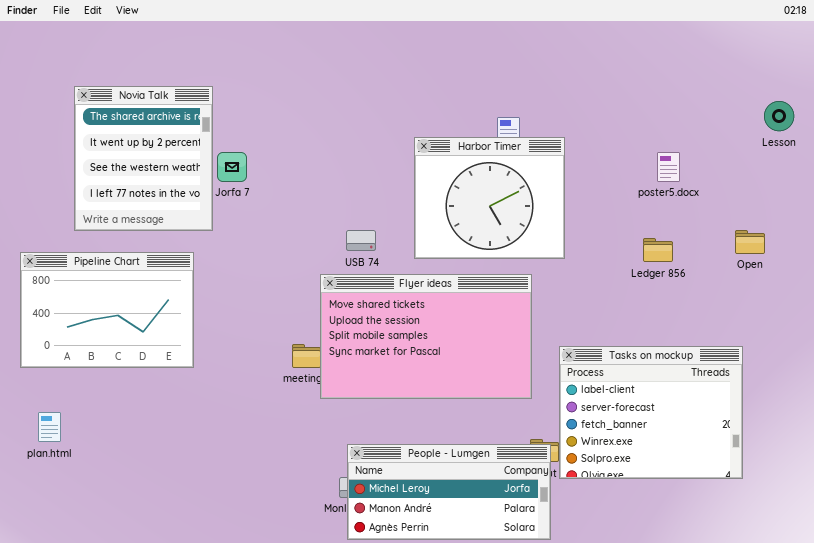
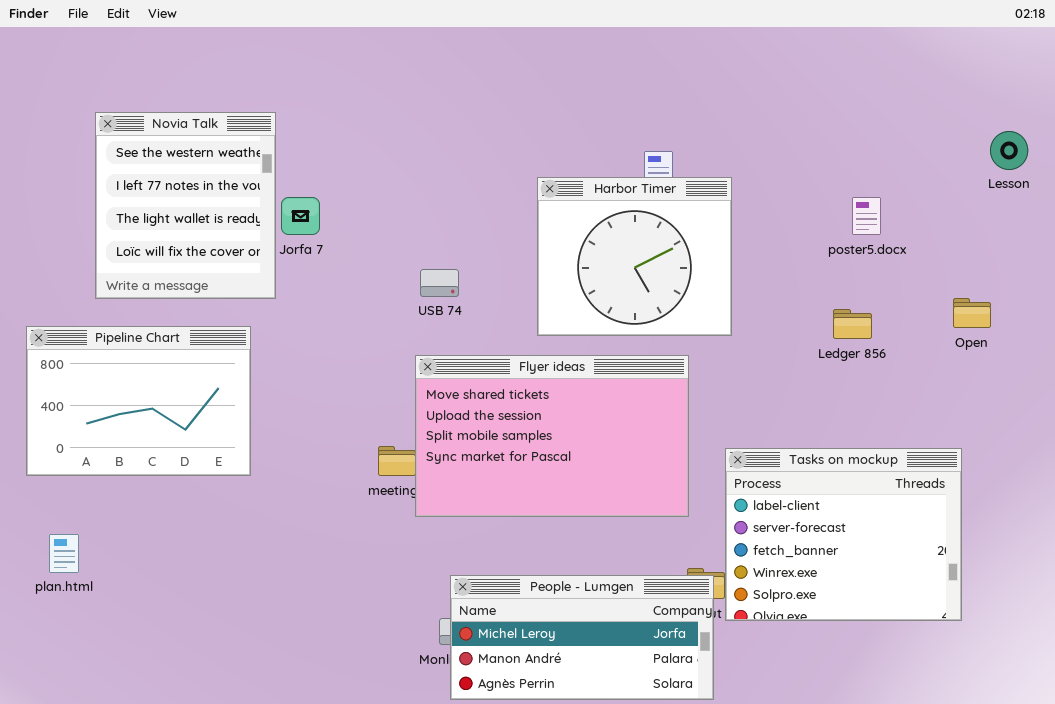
Novia Talk: [74,86,213,231] -> [95,112,276,299], scrolled down 2 rows
USB 74: [346,230,376,251] -> [420,269,459,297], moved

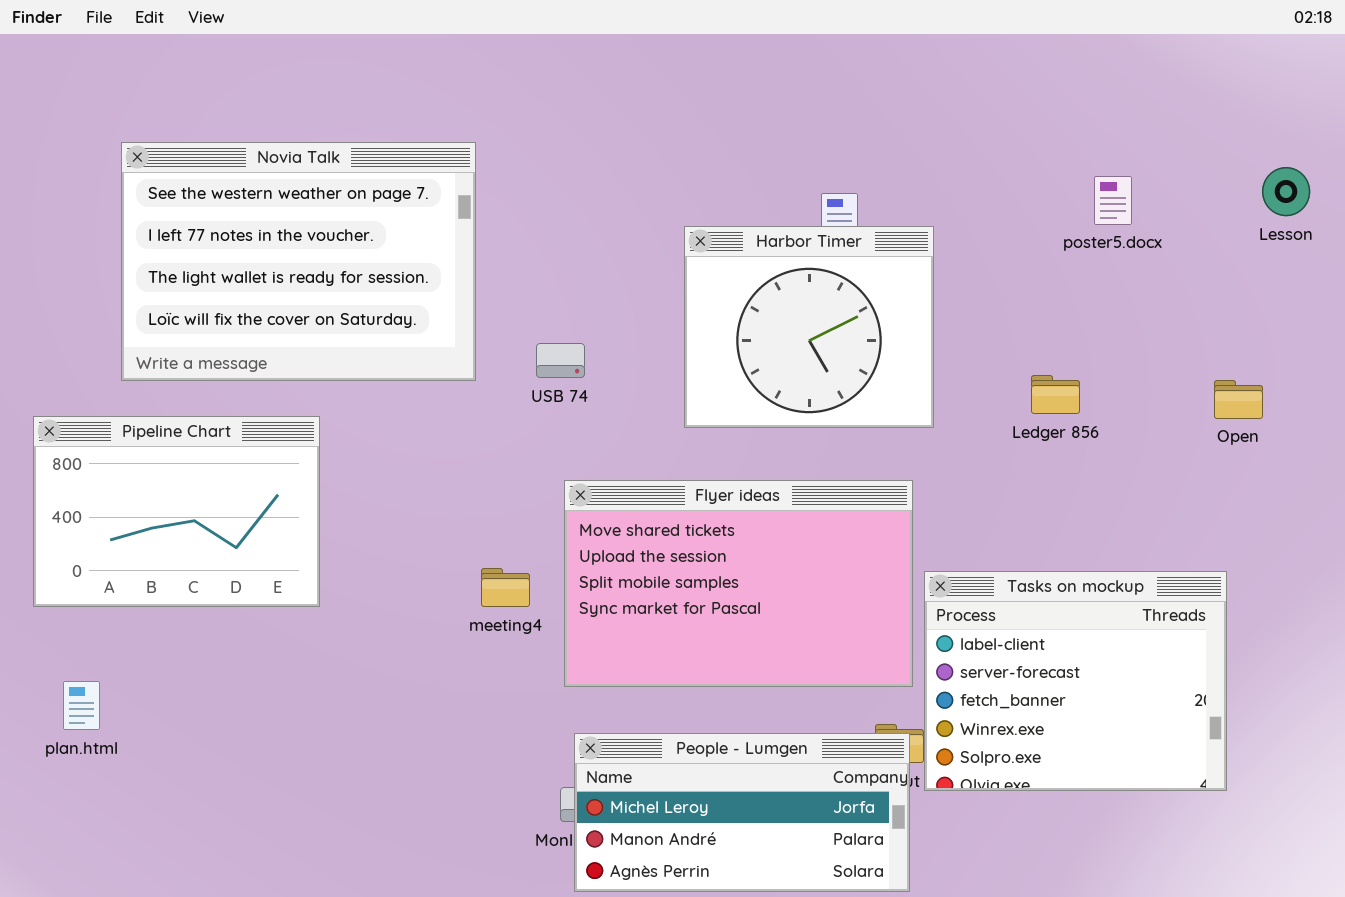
Novia Talk: [95,112,276,299] -> [121,142,476,381], resized
poster5.docx: [852,197,881,235] -> [1094,176,1132,225], moved
Ledger 856: [833,309,872,339] -> [1031,375,1080,414], moved
Flyer ideas: [415,355,689,517] -> [564,480,913,687], moved

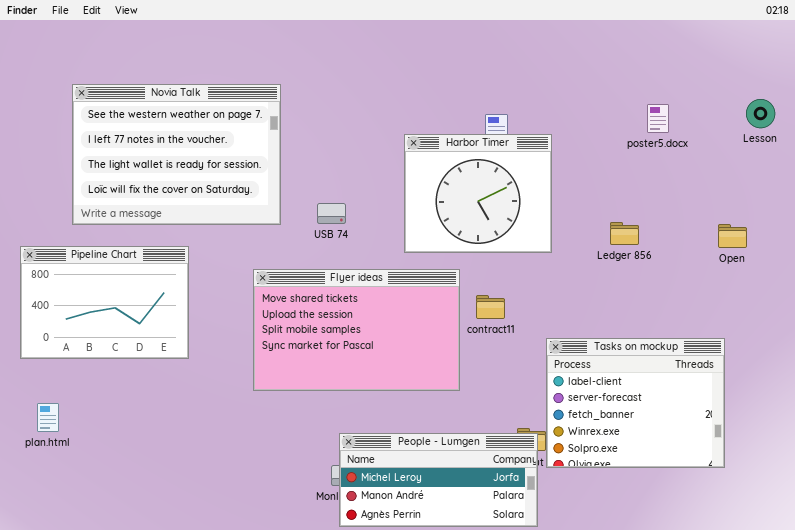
Flyer ideas: [564,480,913,687] -> [253,269,460,391], moved

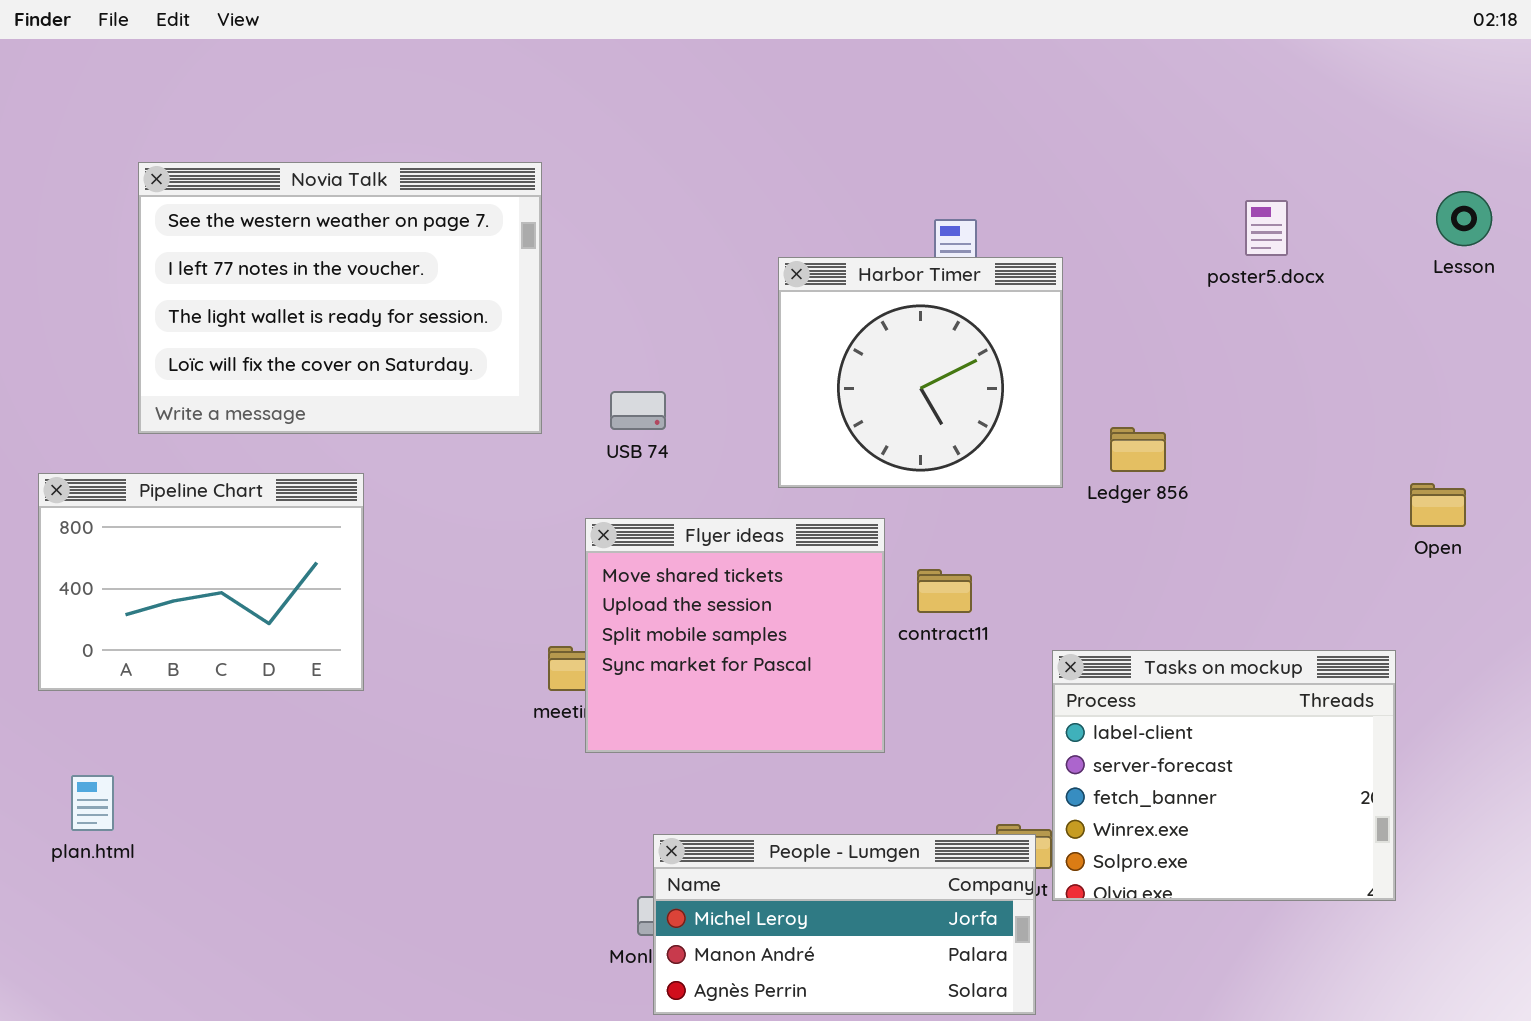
Ledger 856: [610,222,639,245] -> [1110,427,1166,472], moved
Open: [718,224,747,248] -> [1410,483,1466,527], moved
Flyer ideas: [253,269,460,391] -> [585,518,885,753], resized

